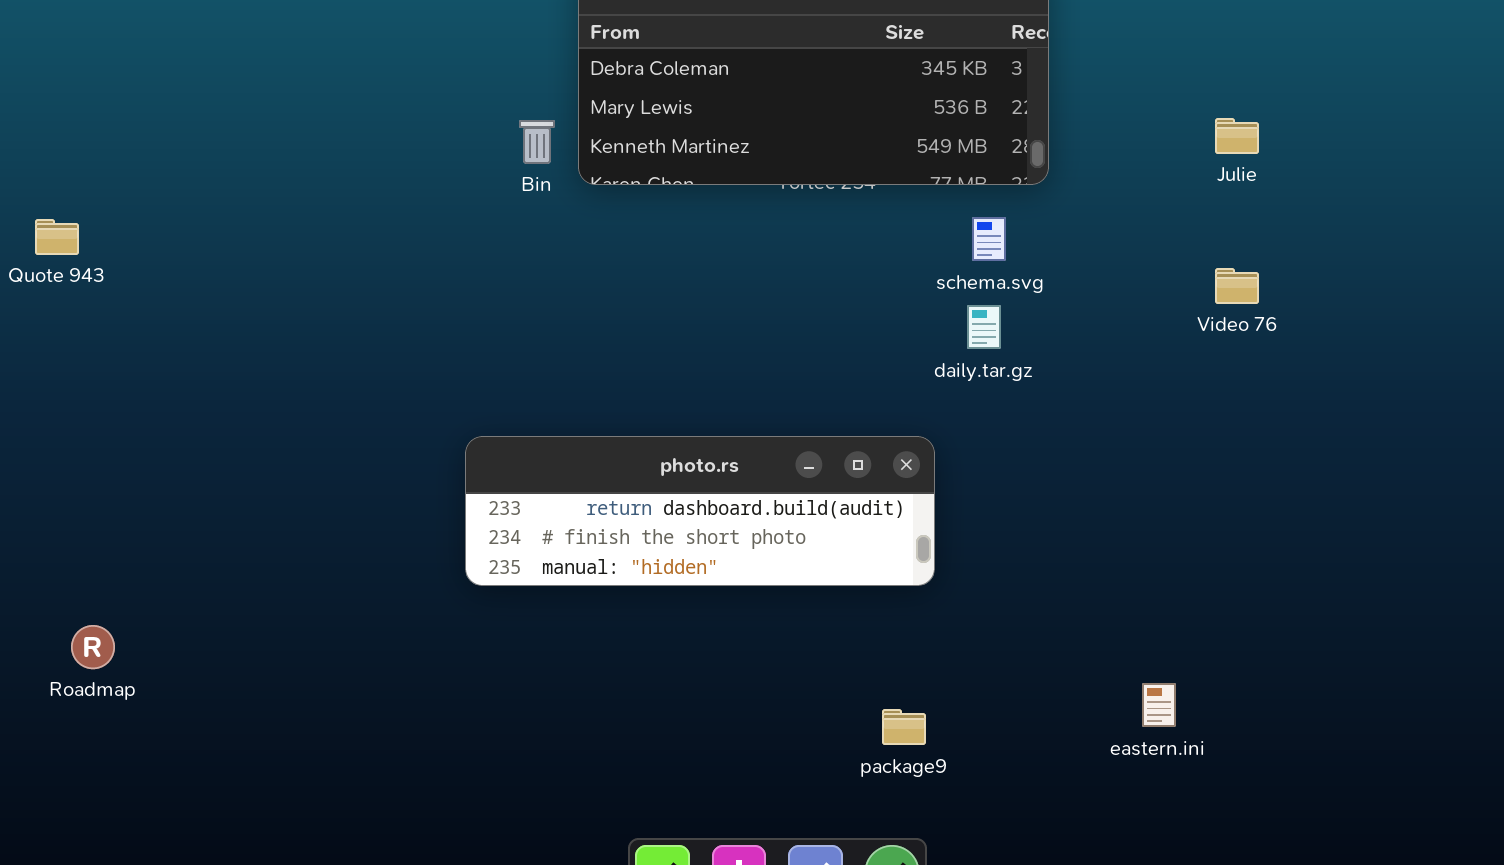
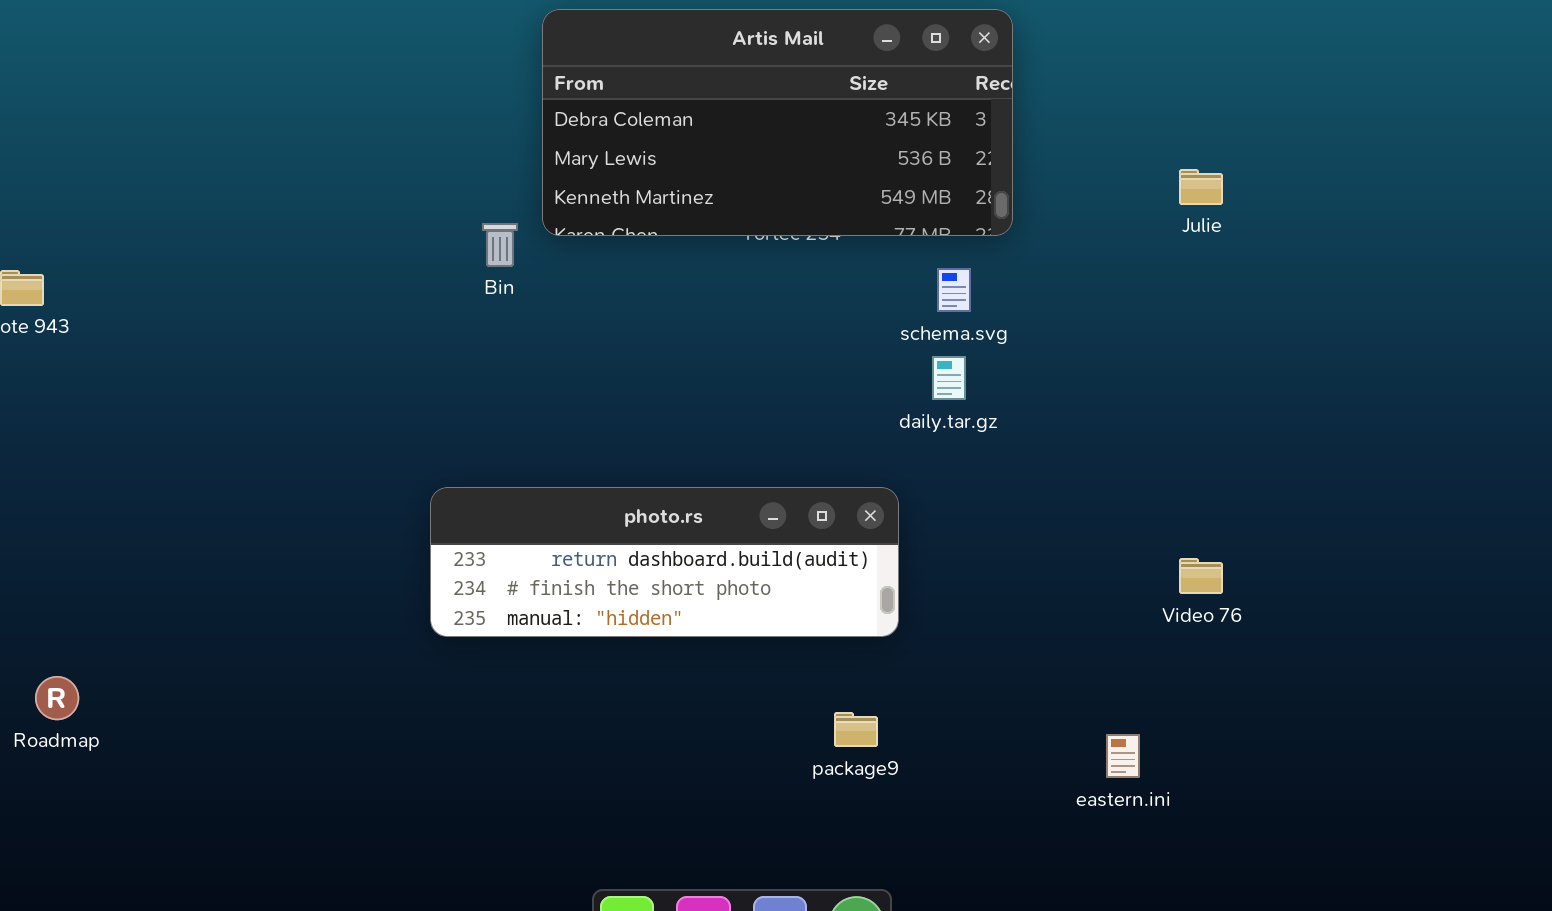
Bin: [519,120,555,164] -> [482,223,518,267], moved
Video 76: [1215,268,1259,304] -> [1179,558,1223,594], moved
package9: [882,709,926,745] -> [834,712,878,747], moved

